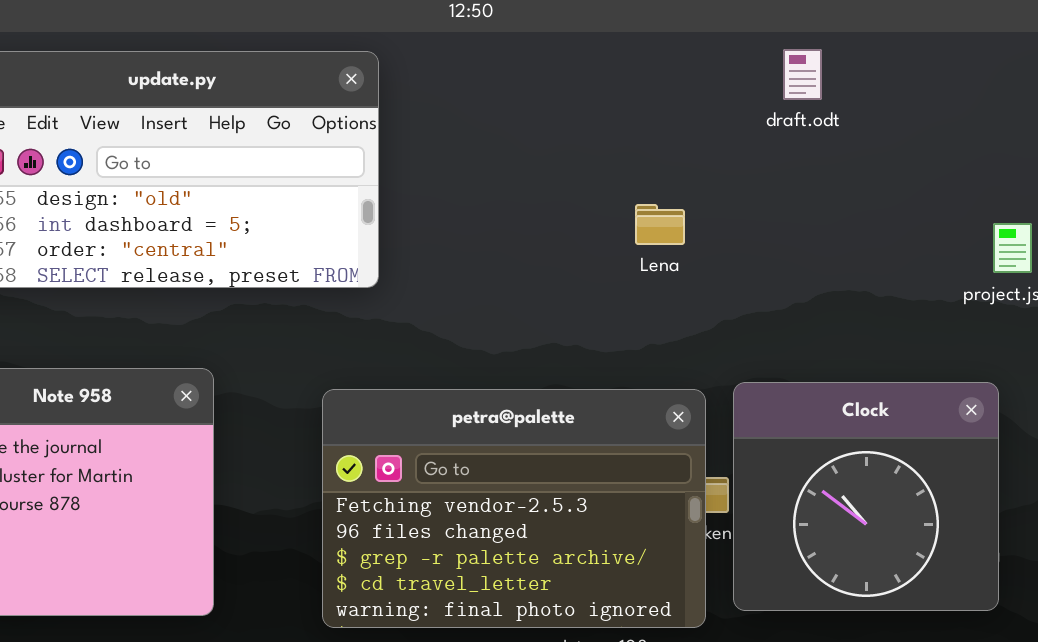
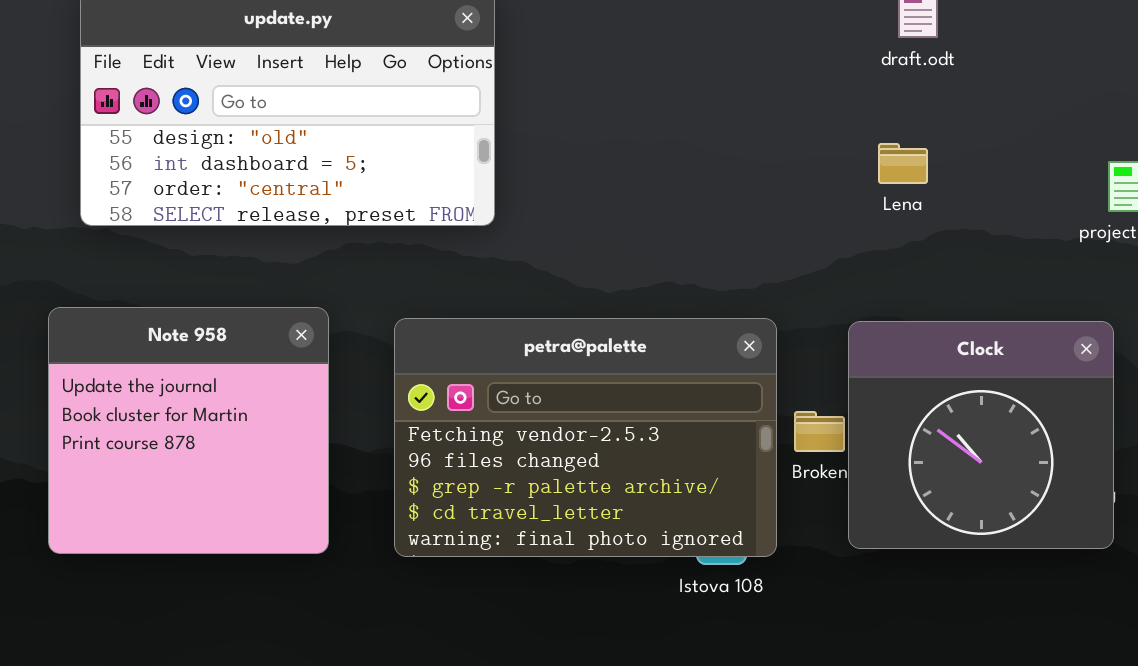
Lena: [635,204,685,245] -> [878,143,928,184], moved
petra@palette: [322,389,706,628] -> [394,318,777,557], moved

